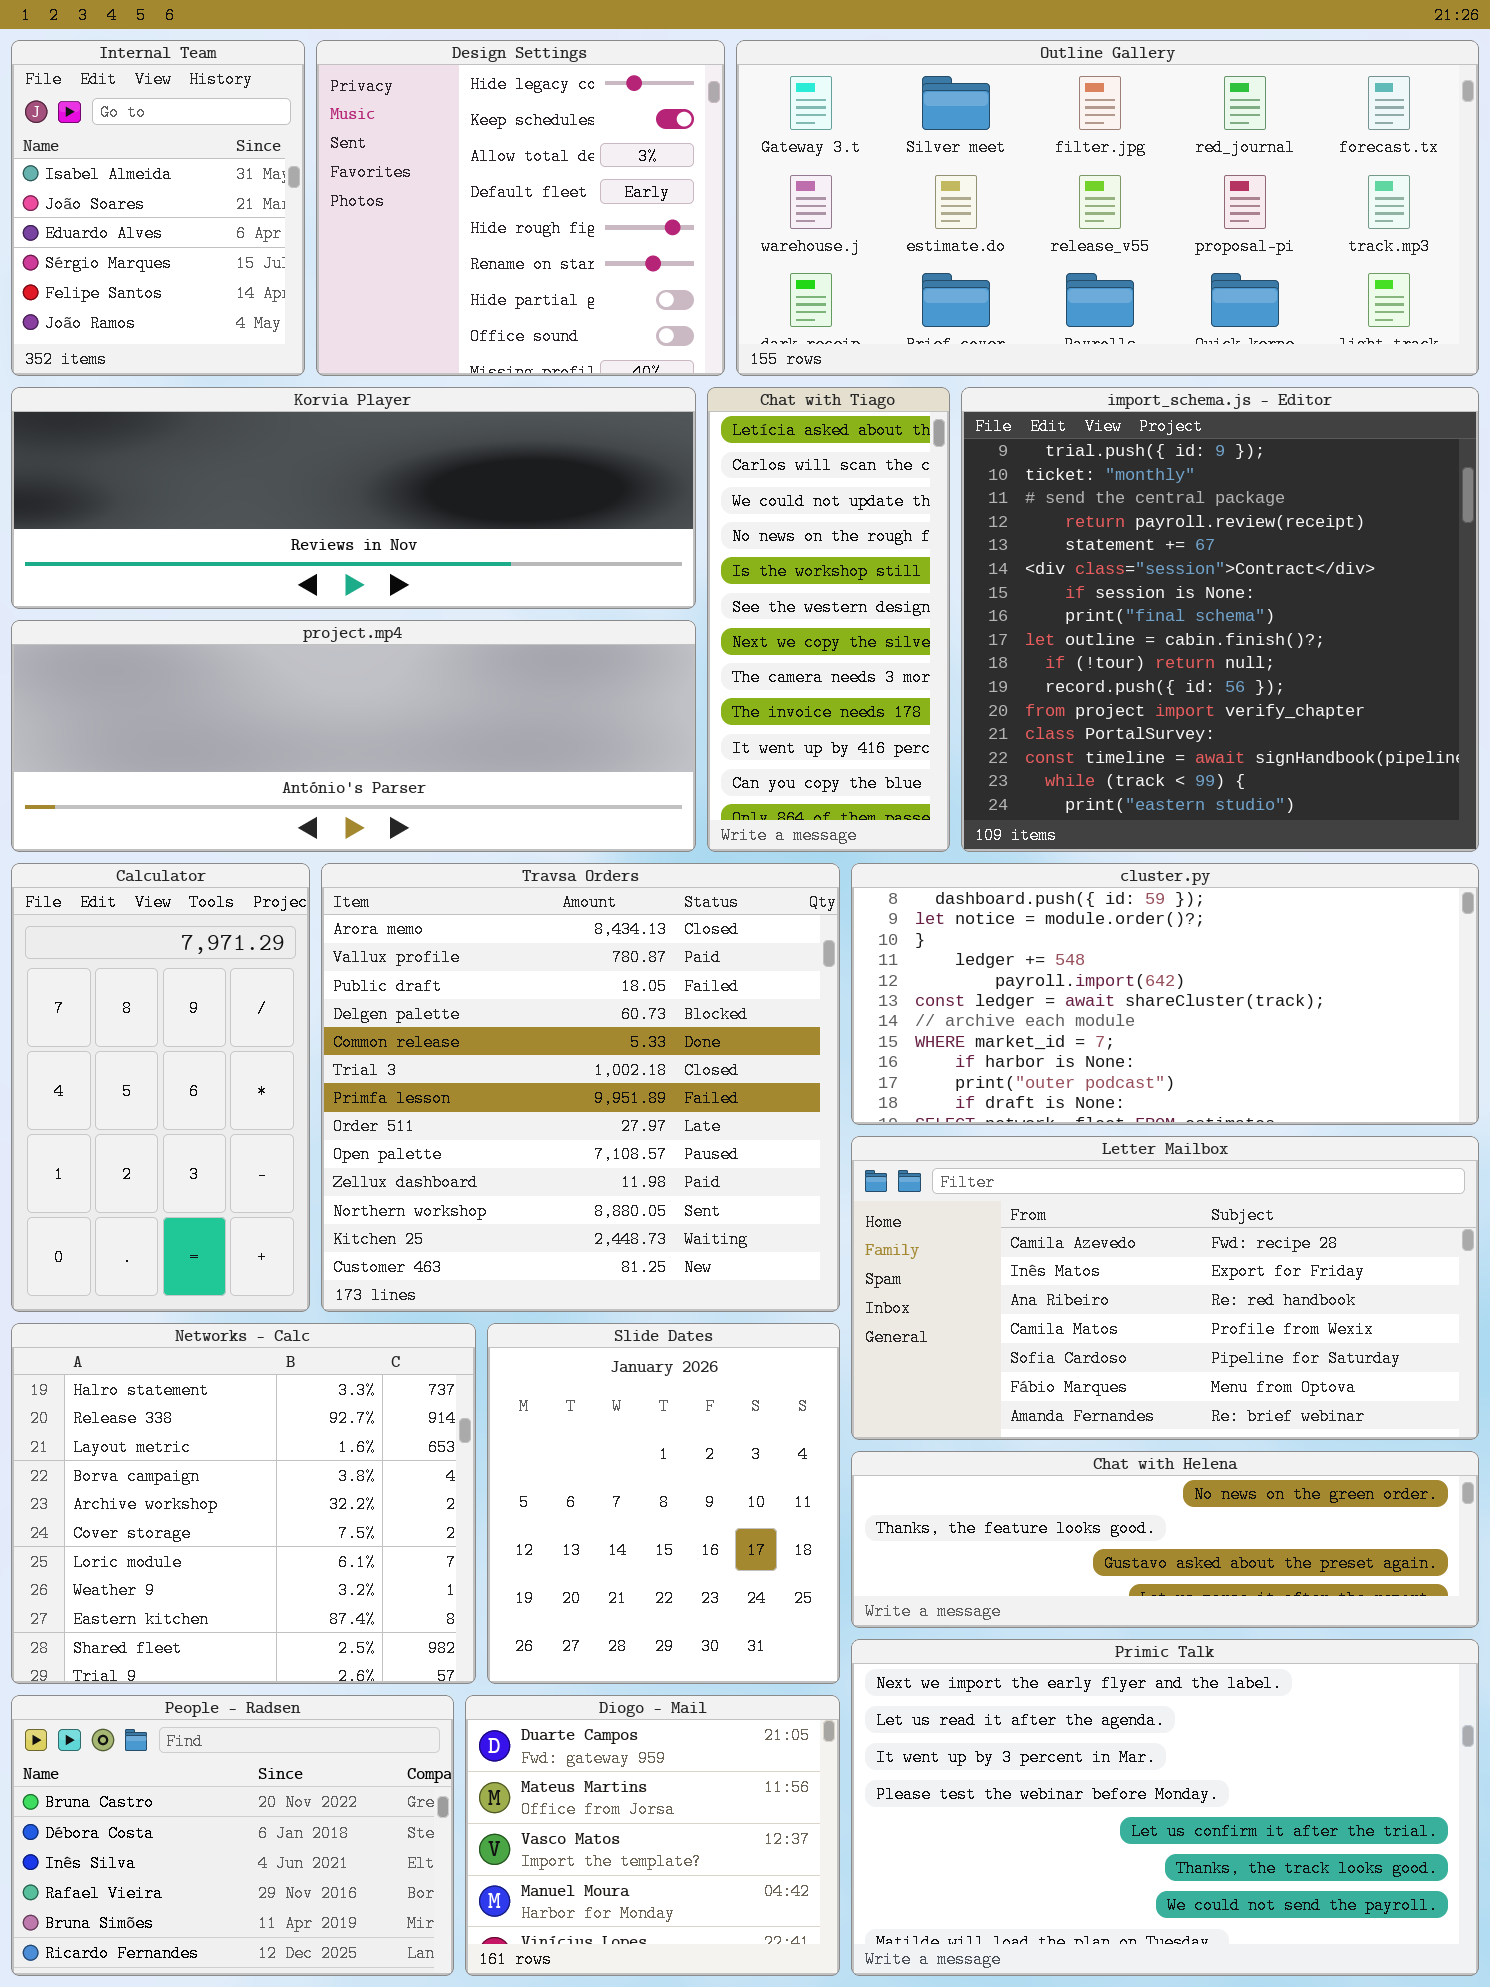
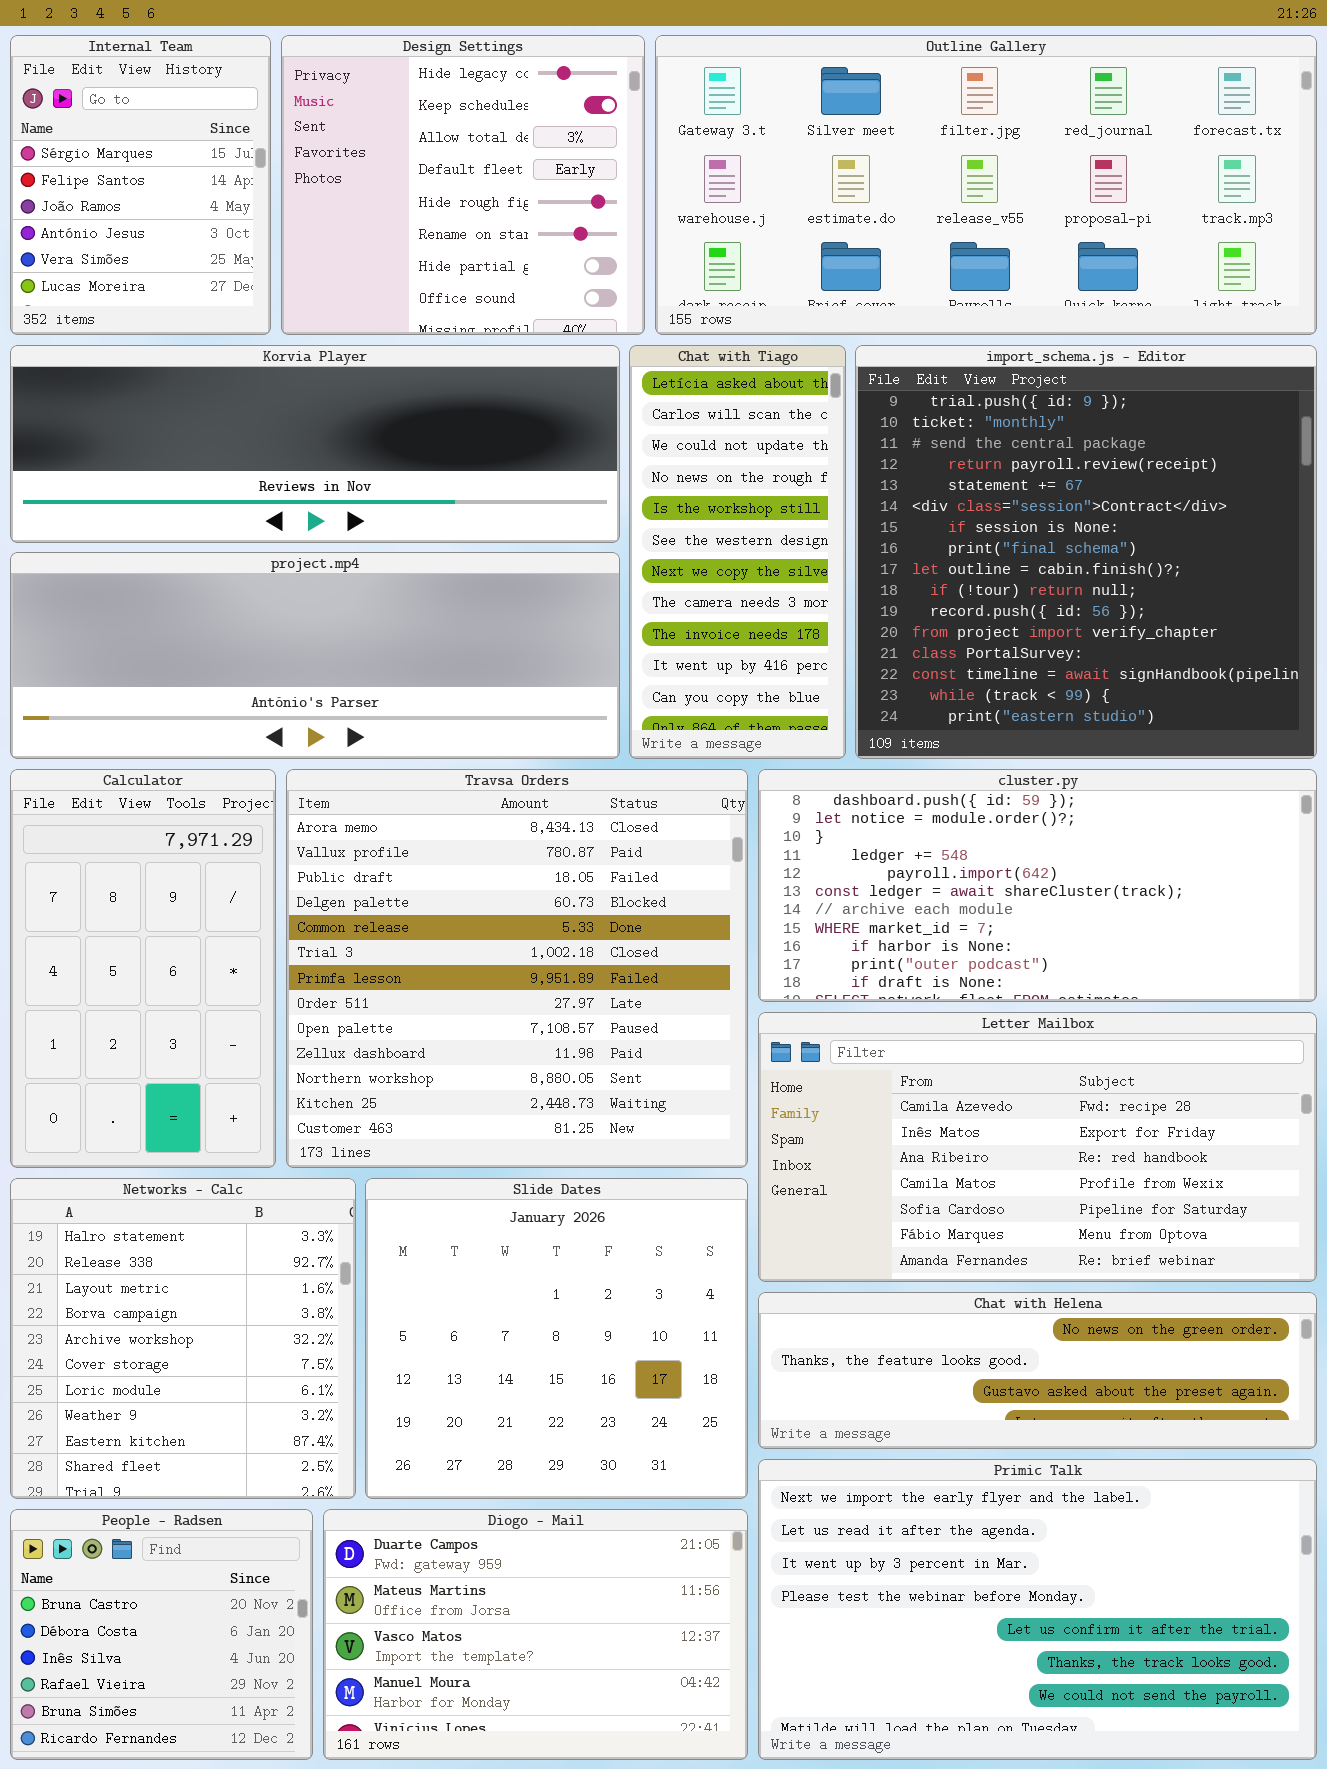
Internal Team: [11,40,305,376] -> [10,35,271,335], scrolled down 3 rows
Networks - Calc: [11,1323,476,1684] -> [10,1178,356,1499], resized
Slide Dates: [487,1323,840,1684] -> [365,1178,748,1499], resized
People - Radsen: [11,1695,454,1976] -> [10,1509,313,1760], resized
Diogo - Mail: [465,1695,840,1976] -> [323,1509,748,1760], resized

